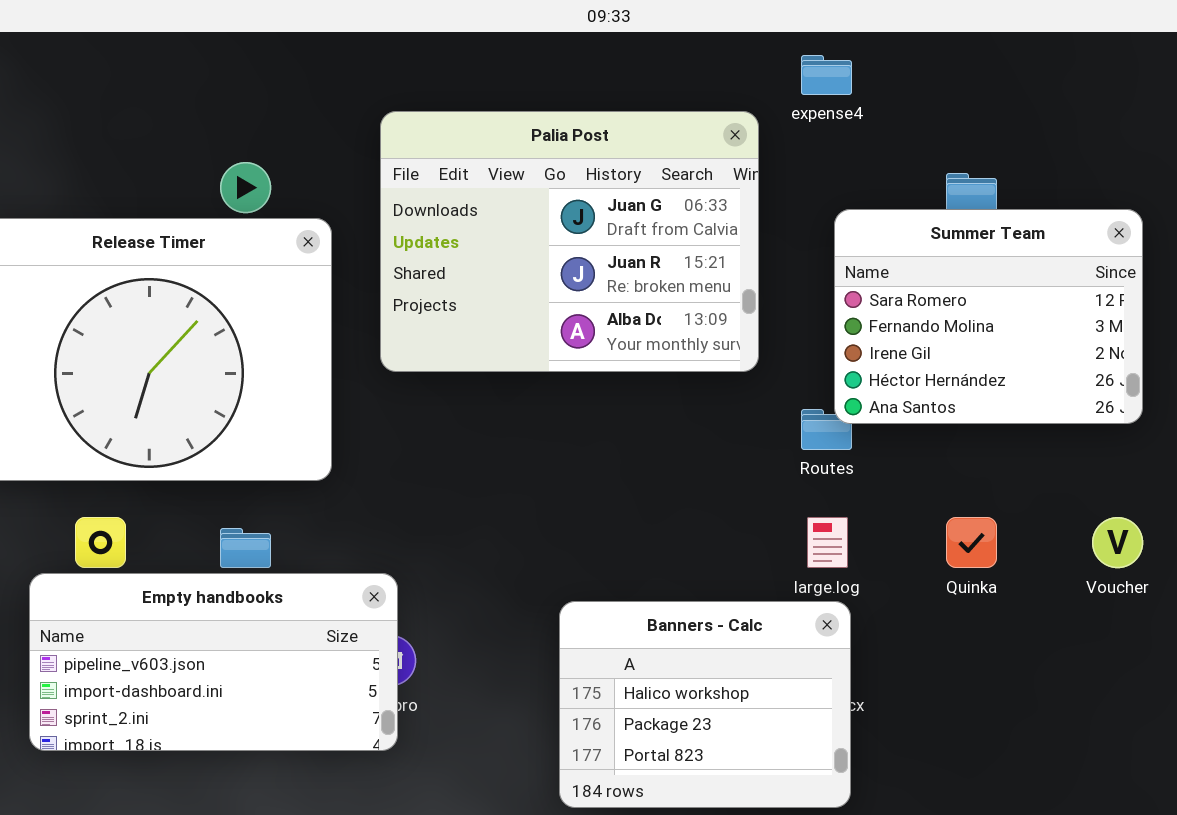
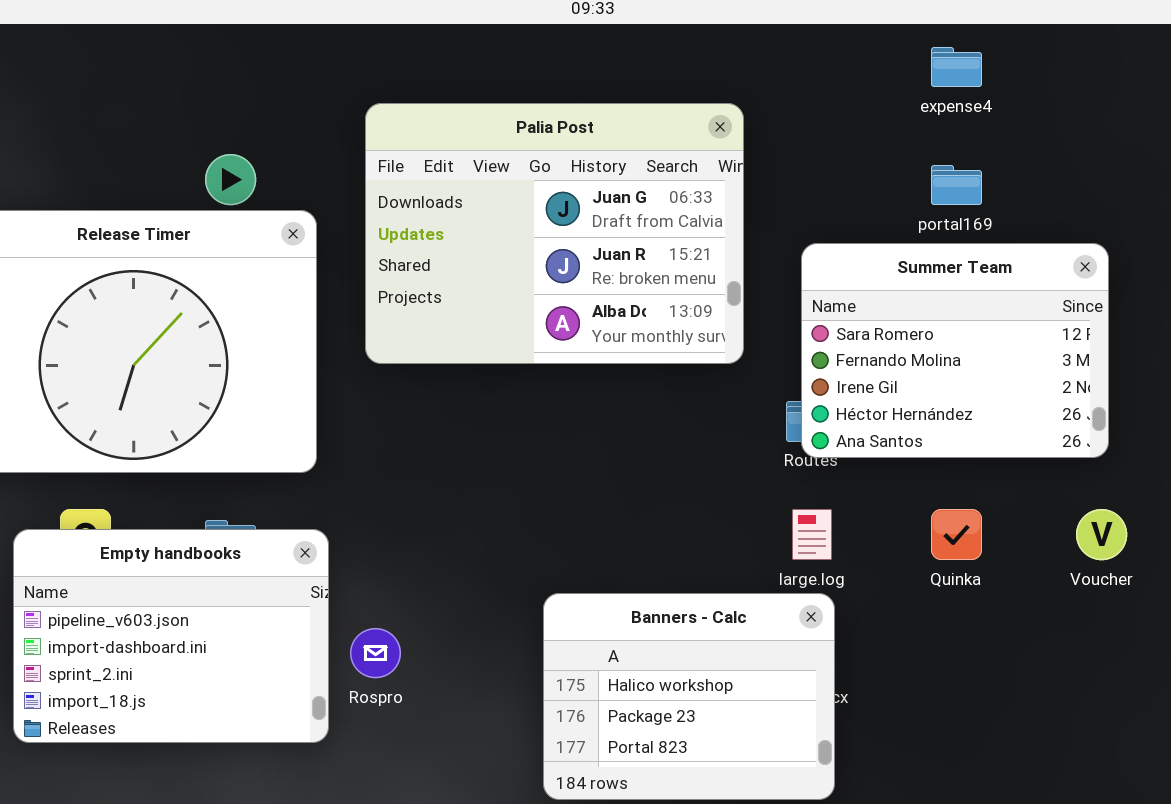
expense4: [801,55,852,95] -> [931,47,982,87], moved
Summer Team: [834,209,1143,424] -> [801,243,1109,458], moved
Empty handbooks: [29,573,398,751] -> [13,529,329,743], resized

